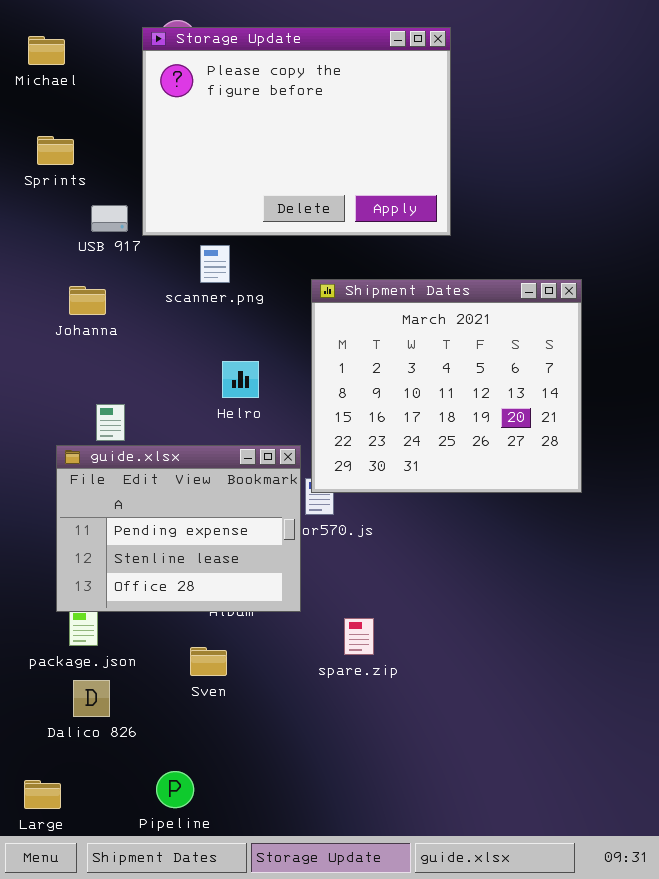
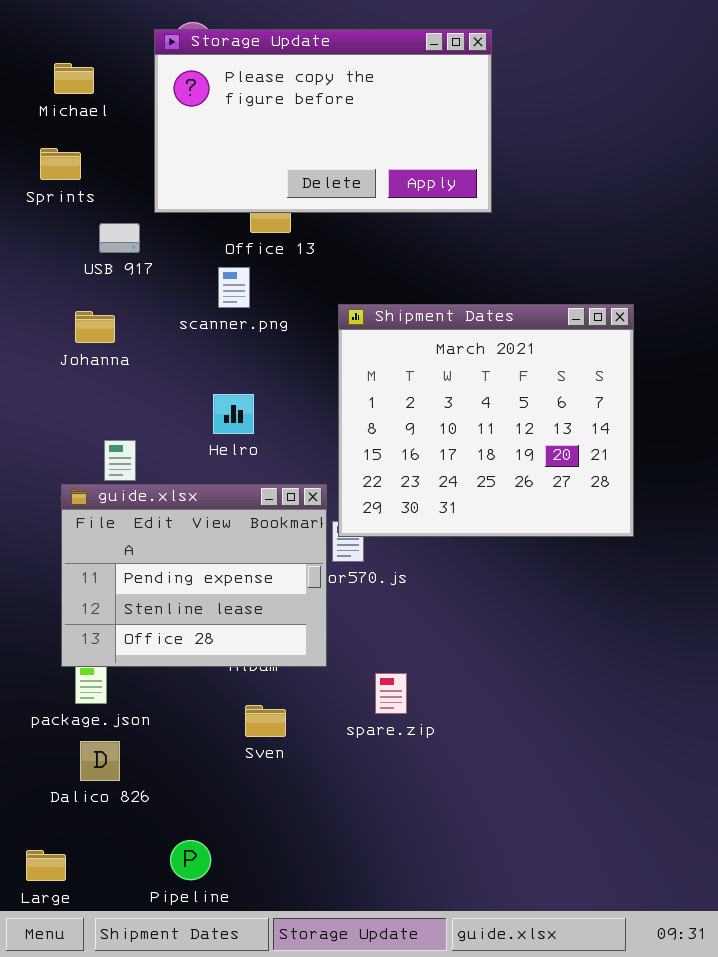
Storage Update: [142,27,451,236] -> [154,29,492,213], resized
Michael: [28,36,65,65] -> [54,63,94,94], moved
Helro: [222,361,259,398] -> [213,394,254,434], moved
Sven: [190,647,227,676] -> [245,705,286,737], moved

